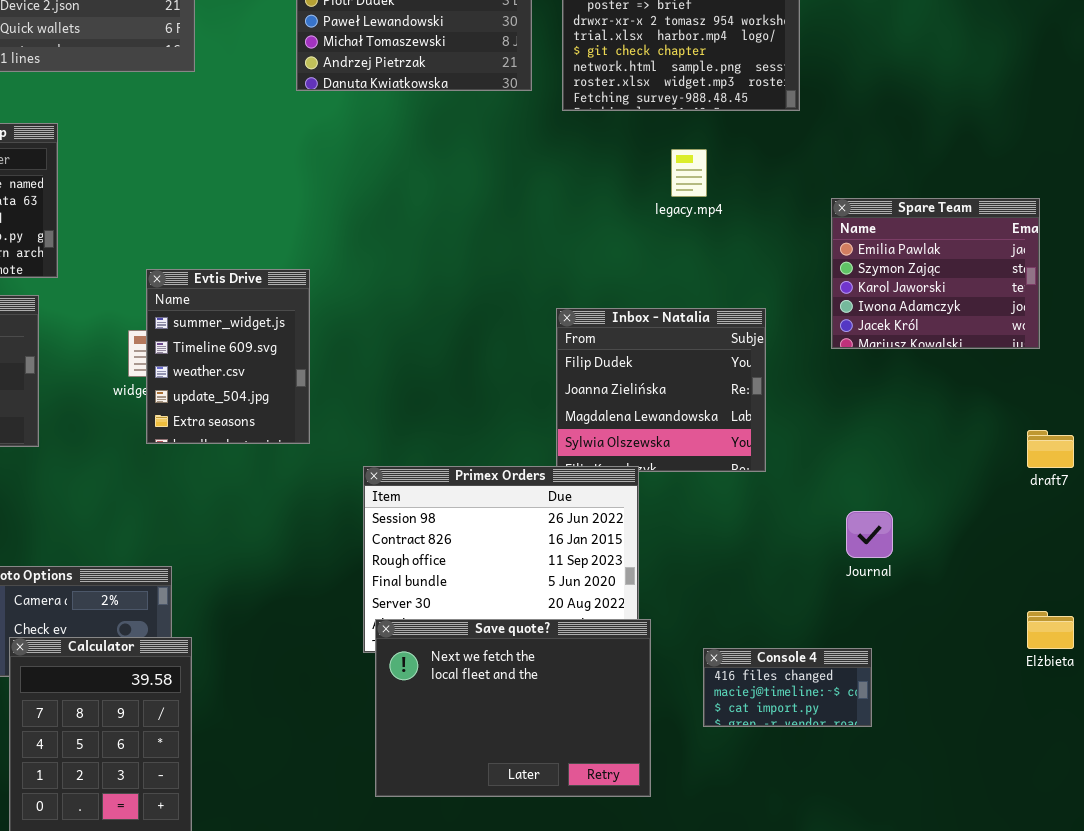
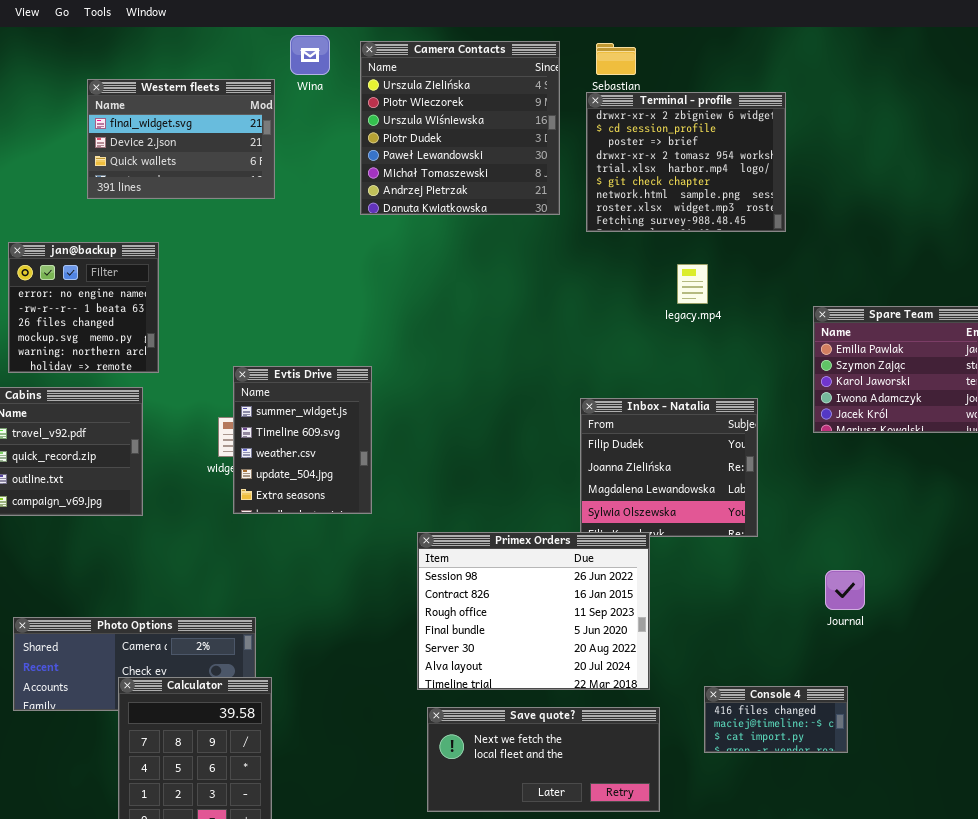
Save quote?: [375,619,651,797] -> [427,707,660,812], resized

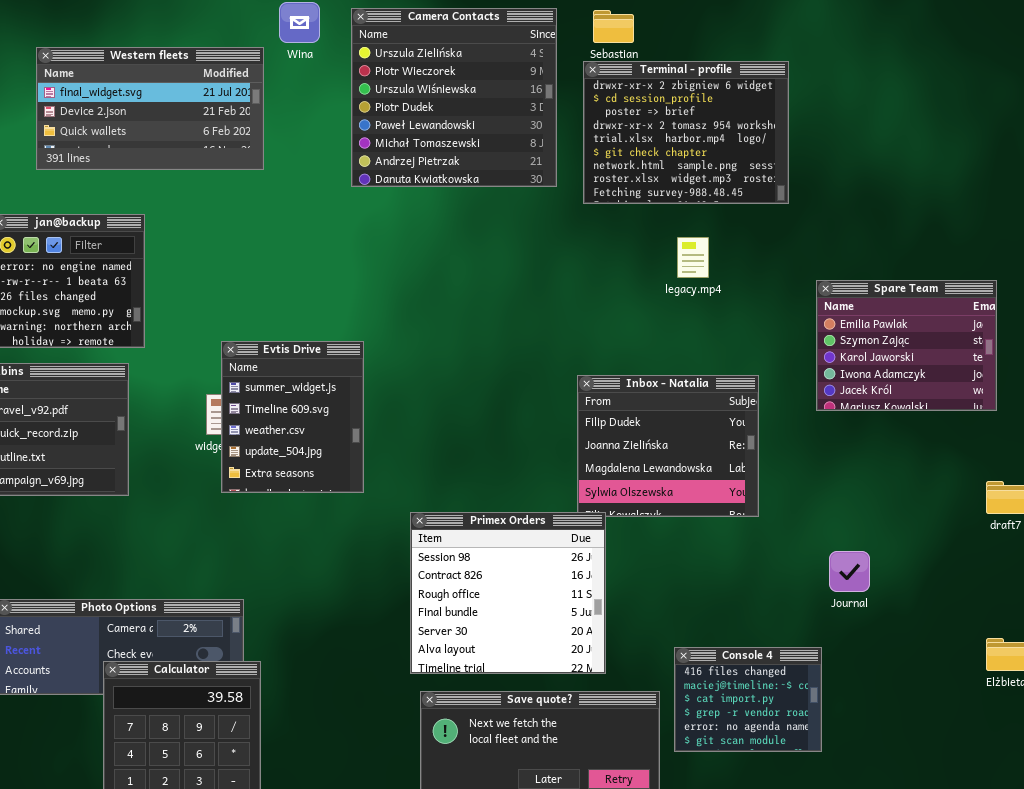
Western fleets: [87,79,275,199] -> [36,47,264,170], resized
Primex Orders: [417,532,650,690] -> [410,512,606,674], resized
Console 4: [704,686,848,753] -> [674,647,822,752], moved, resized

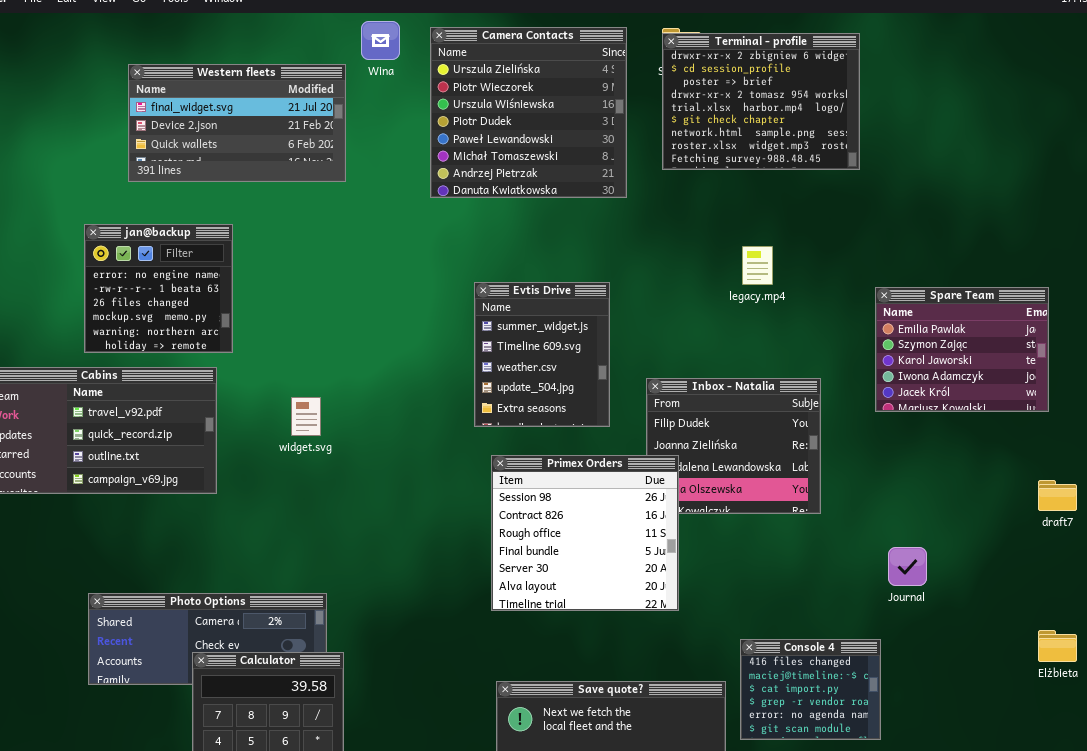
Terminal - profile: [583,61,789,204] -> [662,33,860,170], moved
Evtis Drive: [221,341,364,493] -> [474,282,610,427], moved
Primex Orders: [410,512,606,674] -> [491,455,679,611], moved

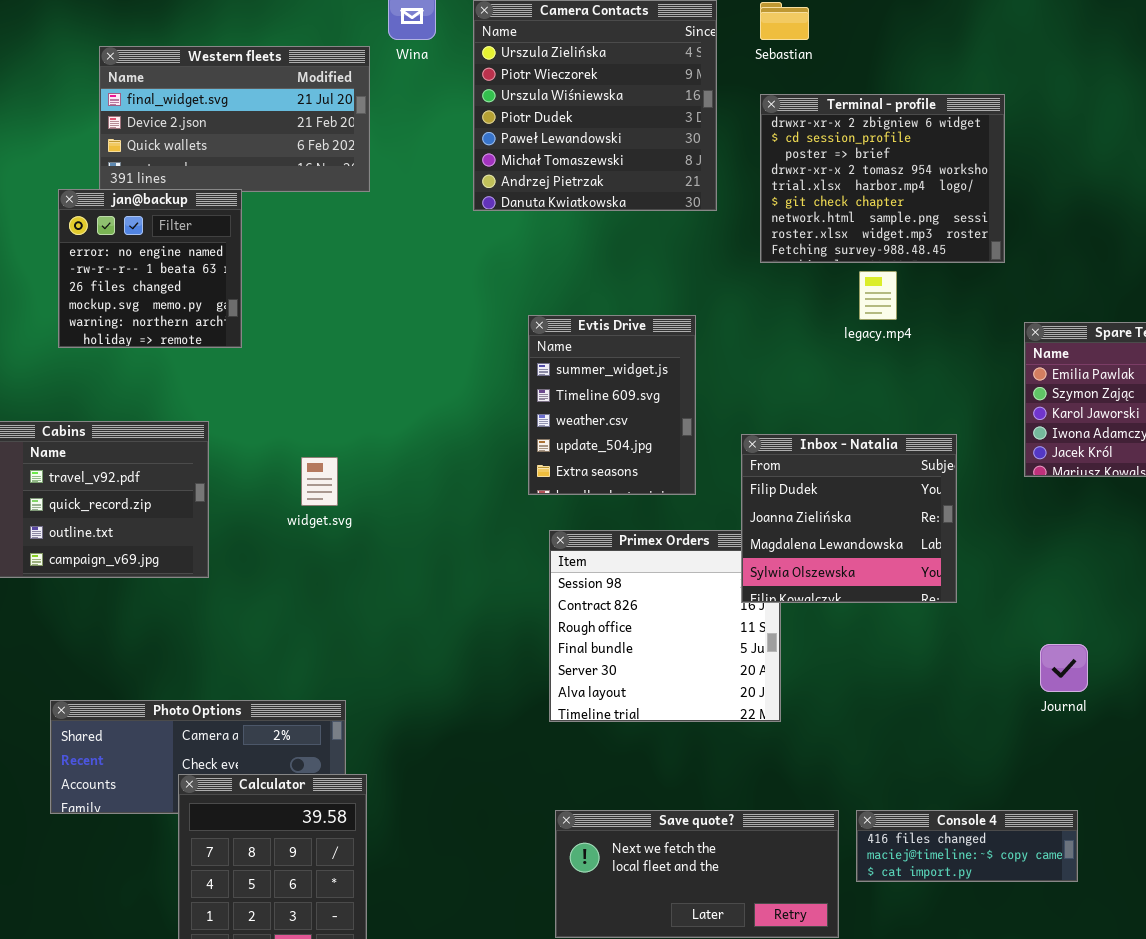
Terminal - profile: [662,33,860,170] -> [760,94,1005,263], moved
jan@backup: [84,224,233,353] -> [58,189,242,348], moved
Inbox - Natalia: [646,378,821,514] -> [741,434,957,603], raised
Console 4: [740,639,881,740] -> [856,810,1078,882], resized

